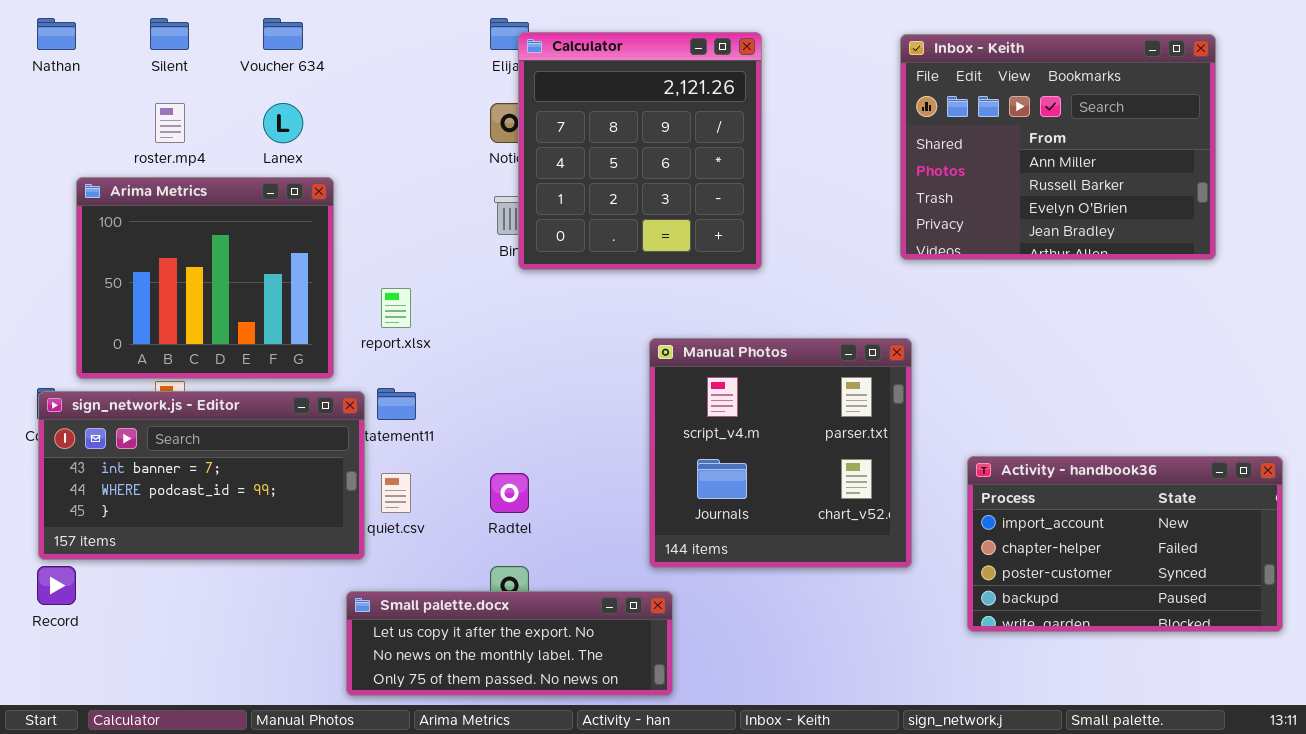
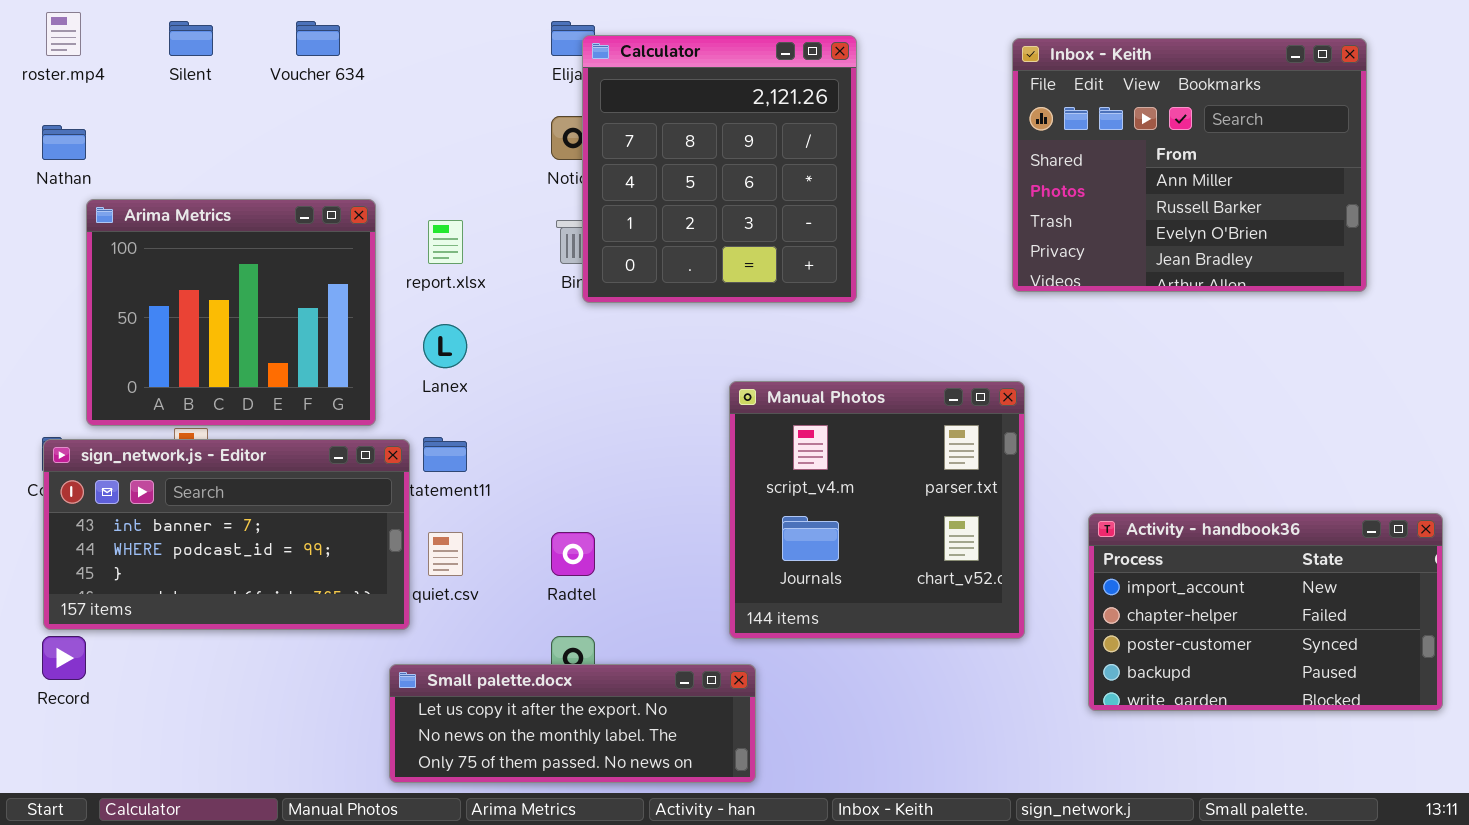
Nathan: [37,18,76,50] -> [42,125,86,160], moved
roster.mp4: [155,103,185,143] -> [46,12,81,56], moved
Lanex: [263,103,303,143] -> [423,324,467,368], moved
report.xlsx: [381,288,411,328] -> [428,220,463,264], moved

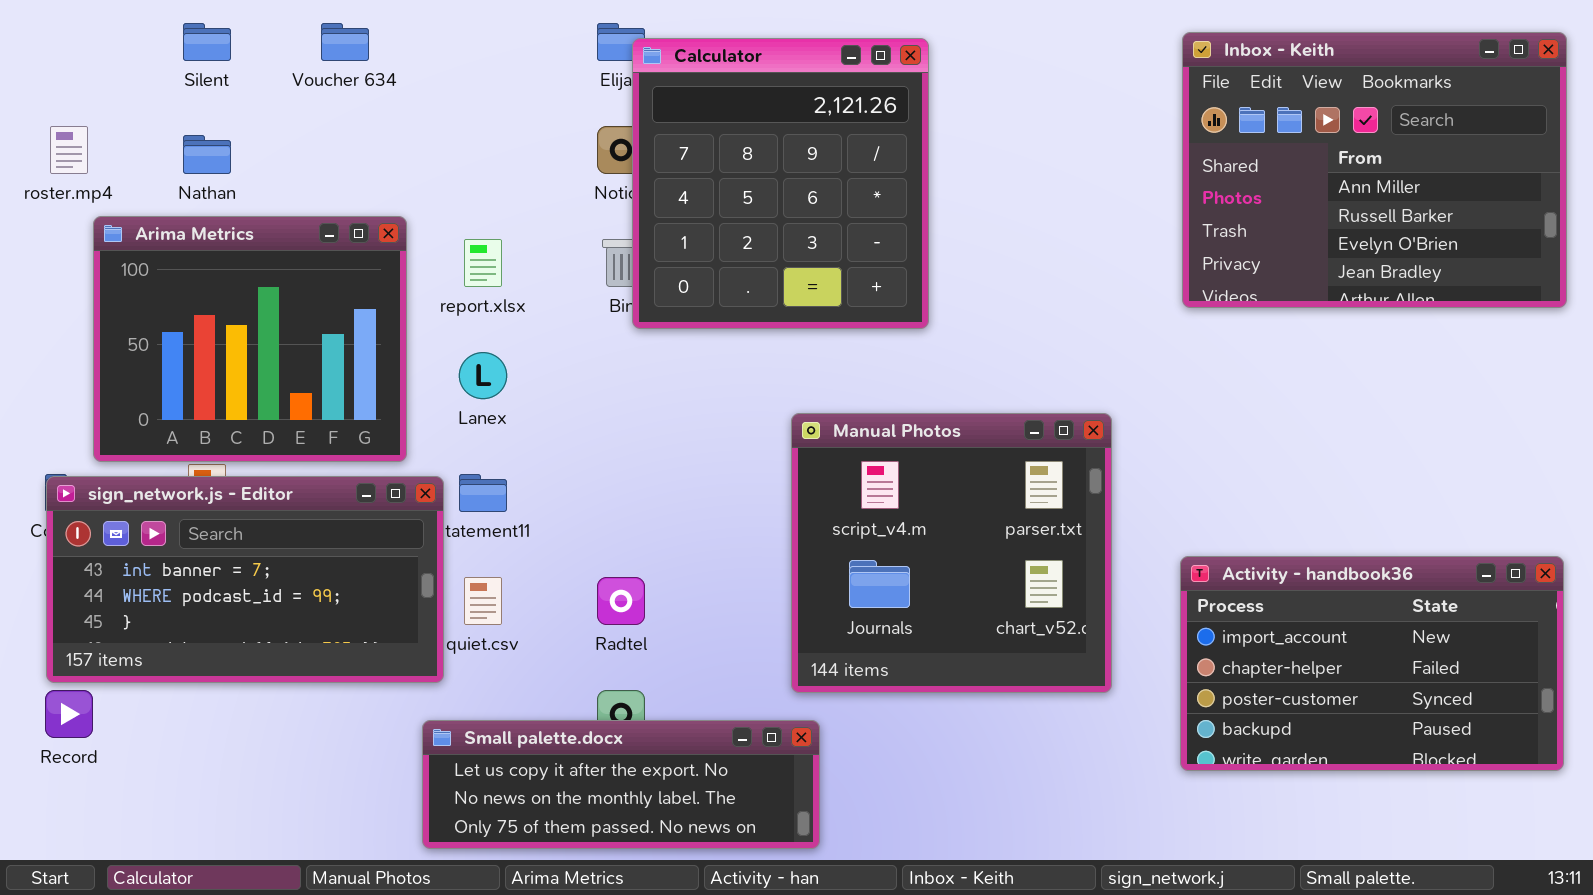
roster.mp4: [46,12,81,56] -> [50,126,88,174], moved
Inbox - Keith: [1012,38,1367,292] -> [1182,32,1567,308], moved
Nathan: [42,125,86,160] -> [183,135,231,174], moved

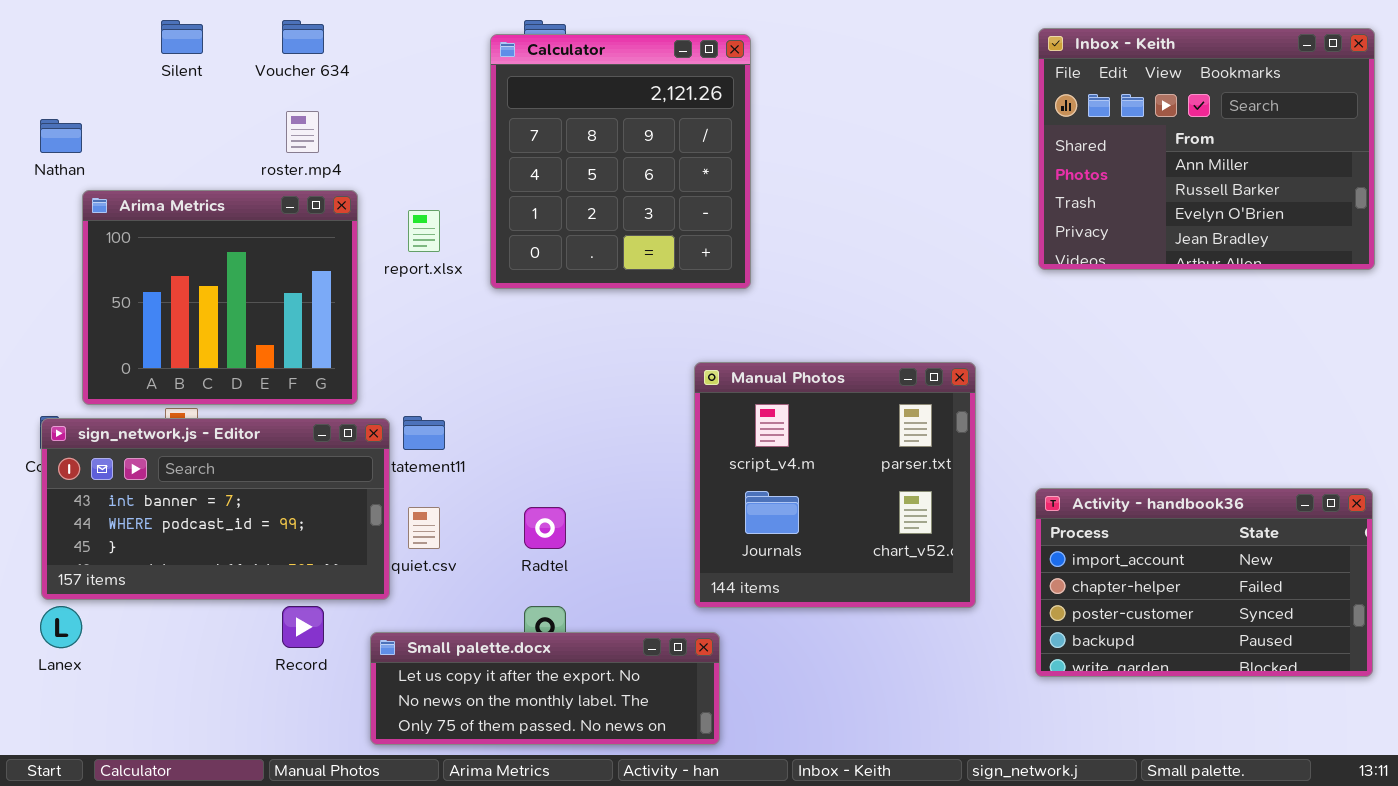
Calculator: [632,38,929,329] -> [490,34,751,289], moved
roster.mp4: [50,126,88,174] -> [286,111,319,153], moved
Nathan: [183,135,231,174] -> [40,119,82,153], moved
Lanex: [459,352,507,399] -> [40,606,82,648], moved
Record: [45,690,93,738] -> [282,606,324,648], moved

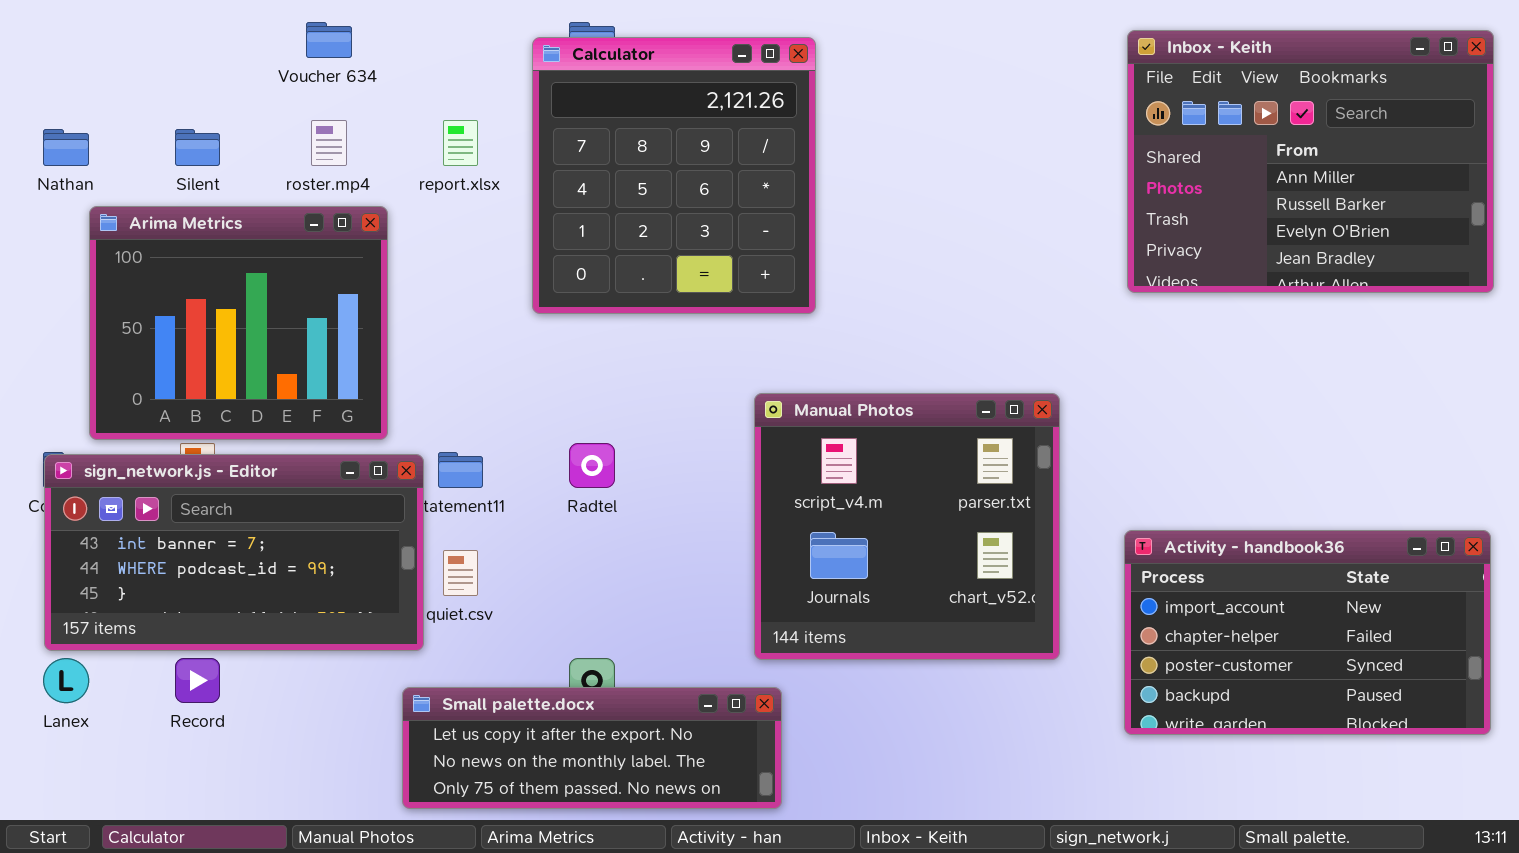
Silent: [161,20,203,54] -> [175,129,220,166], moved
report.xlsx: [408,210,440,252] -> [443,120,478,166], moved
Radtel: [524,507,566,549] -> [569,443,615,488], moved
Record: [282,606,324,648] -> [175,658,220,703], moved

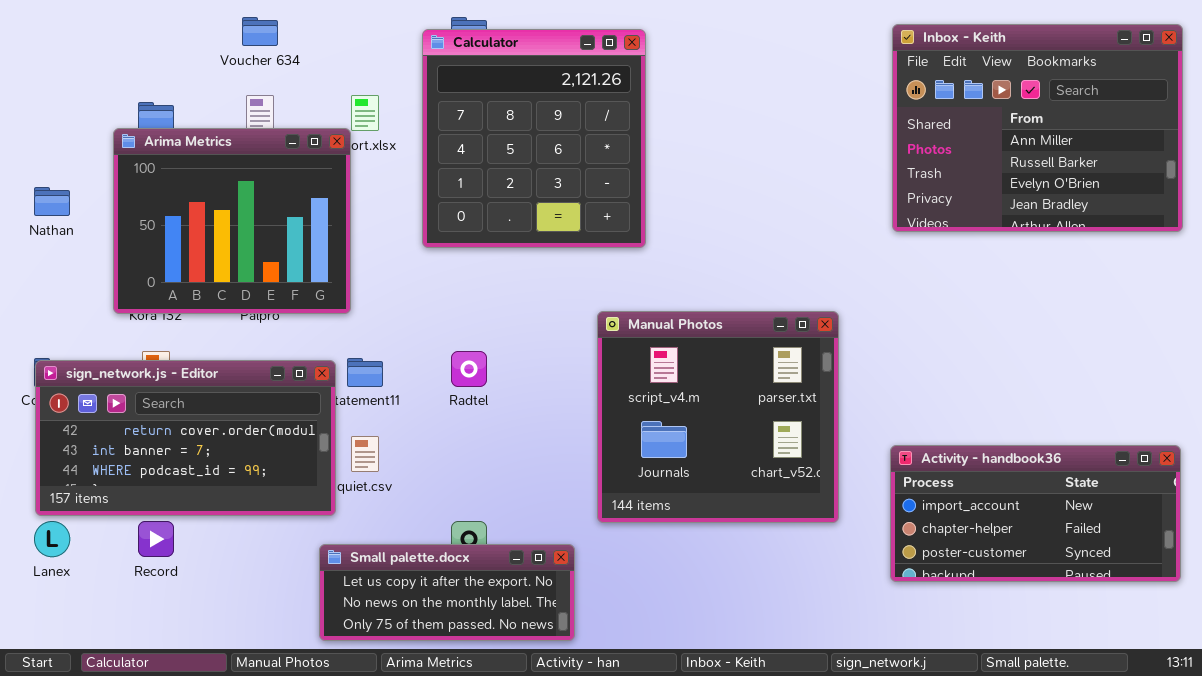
Nathan: [43,129,89,166] -> [34,187,70,216], moved
Arima Metrics: [89,206,388,440] -> [113,128,351,314], moved
sign_network.js - Editor: [44,454,424,651] -> [35,360,336,516], scrolled up 1 row
Activity - handbook36: [1124,530,1491,735] -> [890,445,1181,582], resized
Small palette.docx: [402,687,782,809] -> [319,544,575,641], resized

